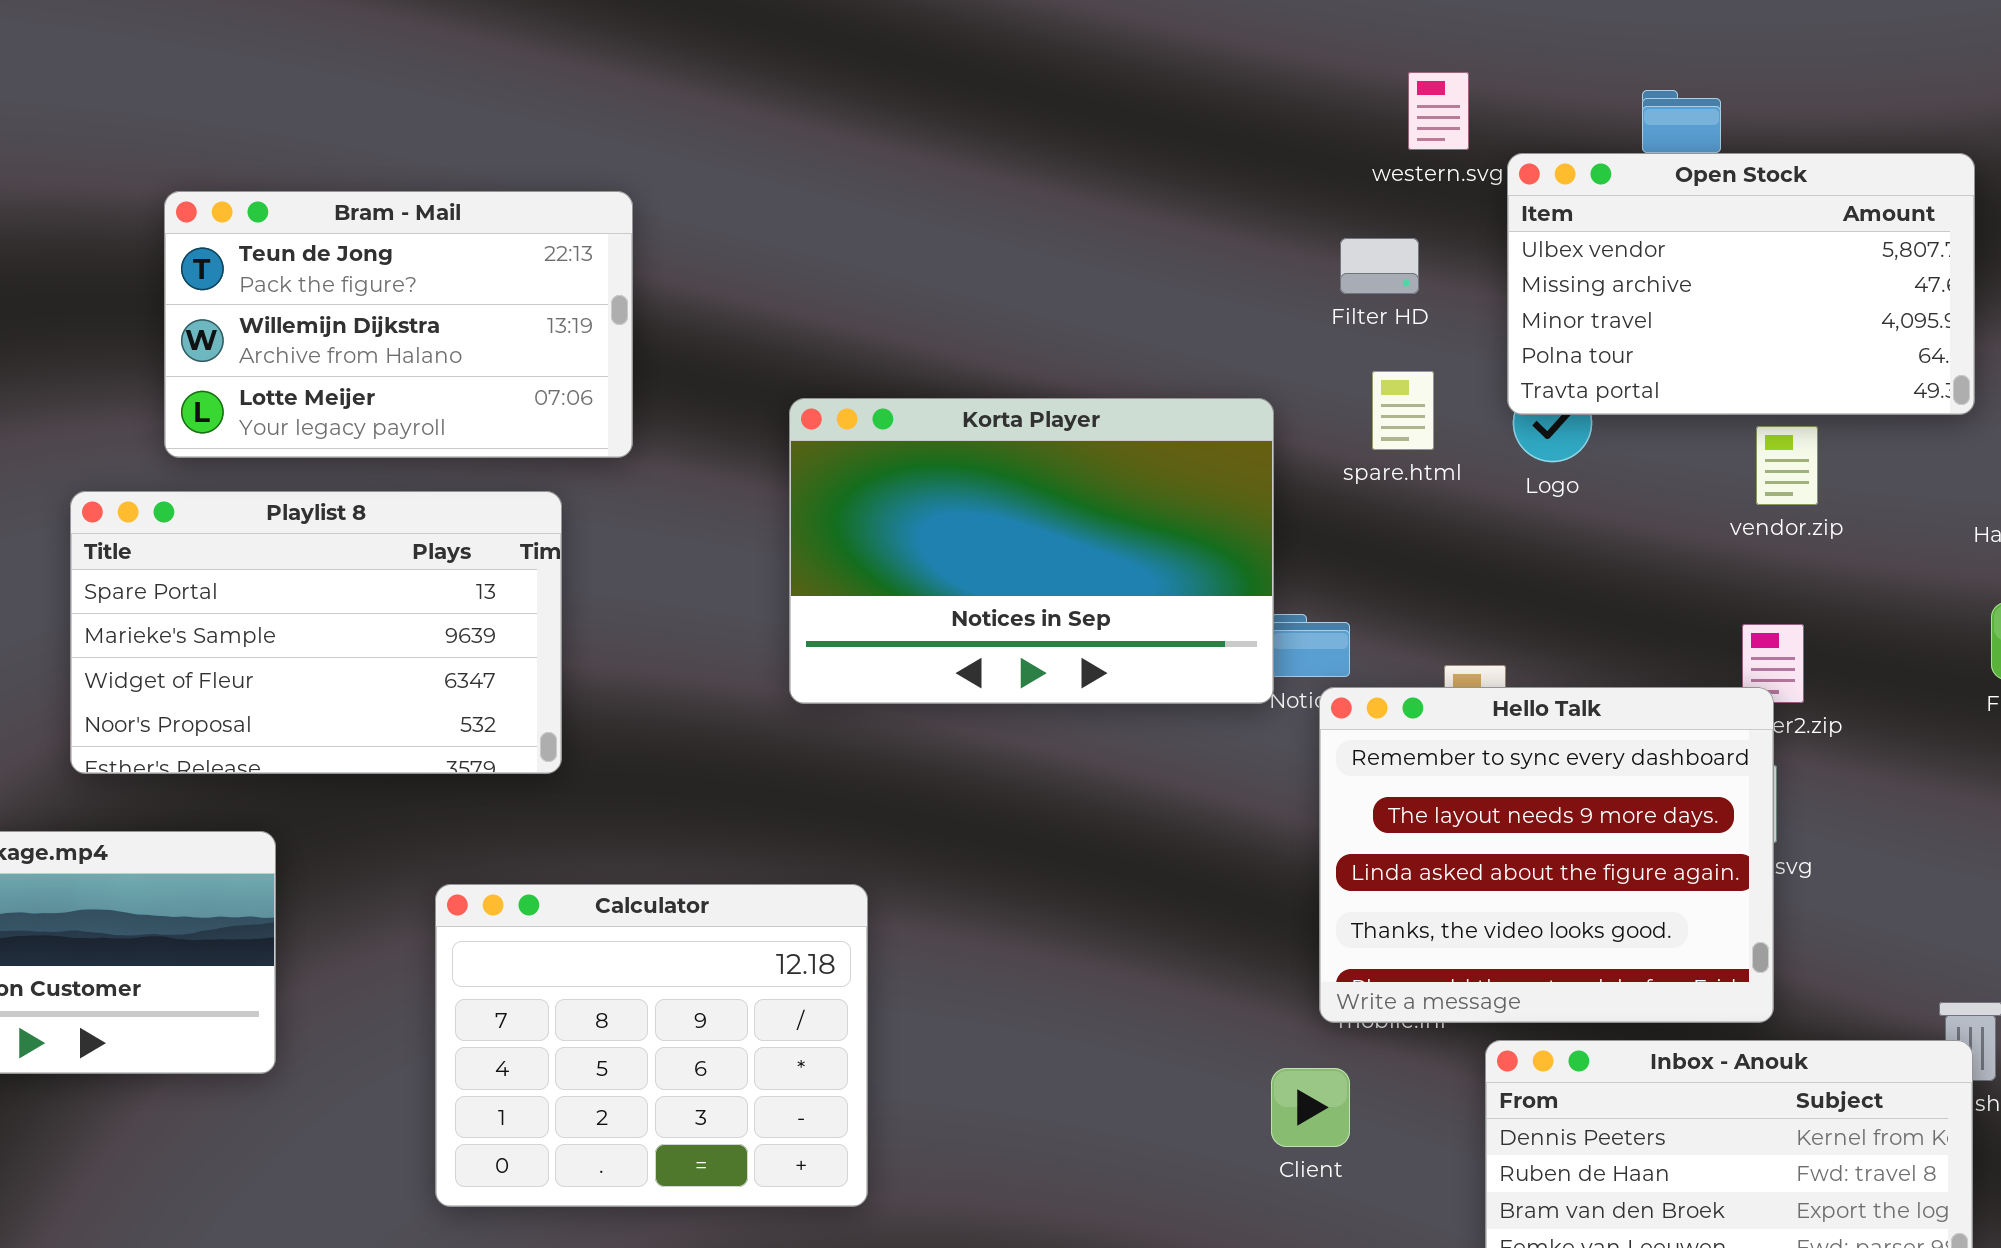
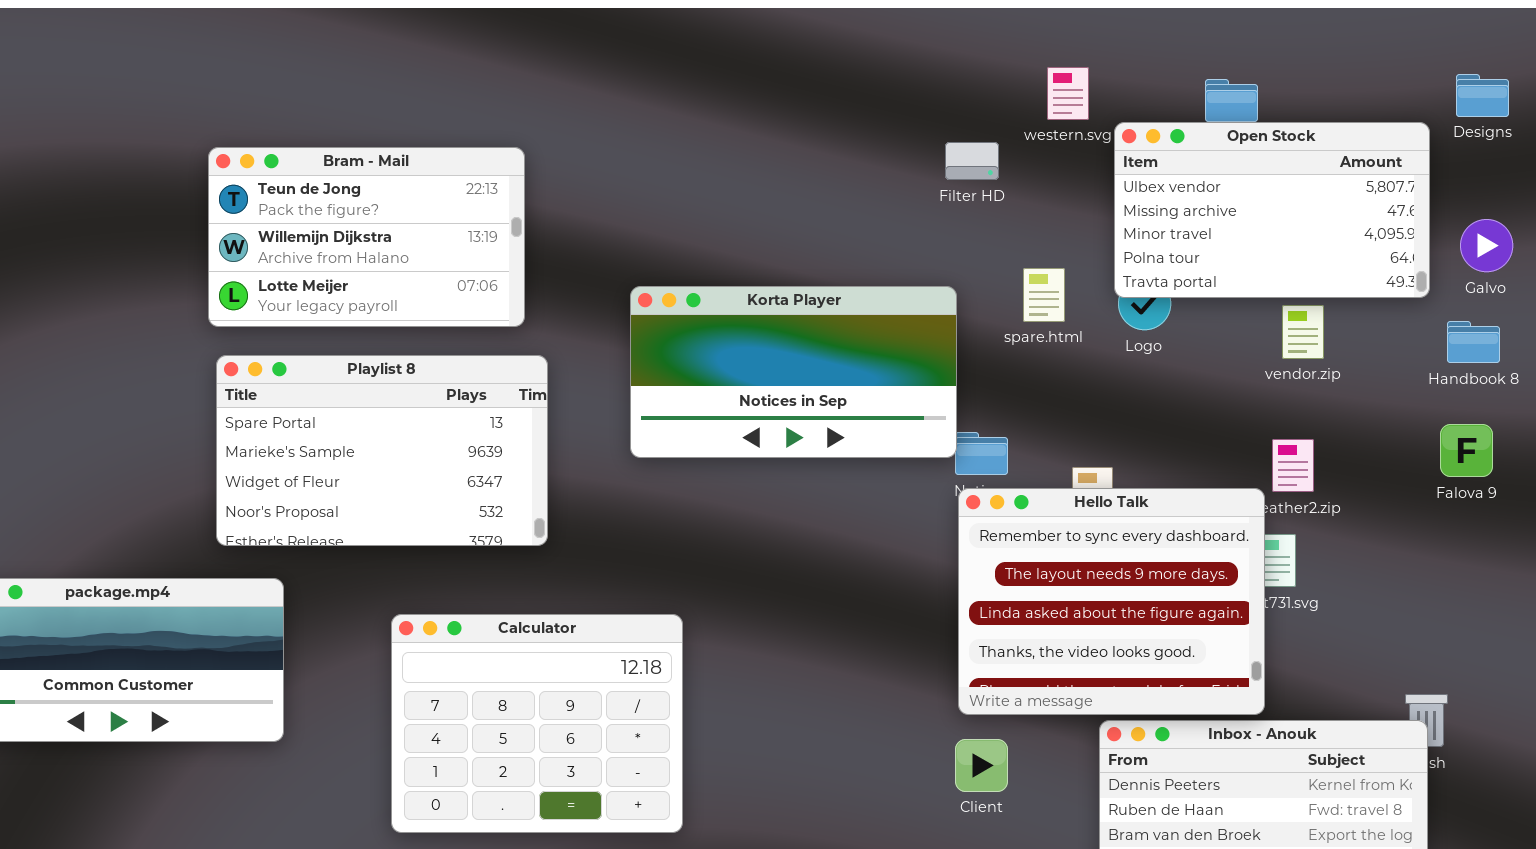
Filter HD: [1340,238,1419,294] -> [945,142,999,180], moved
Korta Player: [789,398,1274,704] -> [630,286,957,458], resized
Playlist 8: [70,491,562,774] -> [216,355,548,546], moved
Hello Talk: [1319,687,1774,1023] -> [958,488,1265,715], moved

